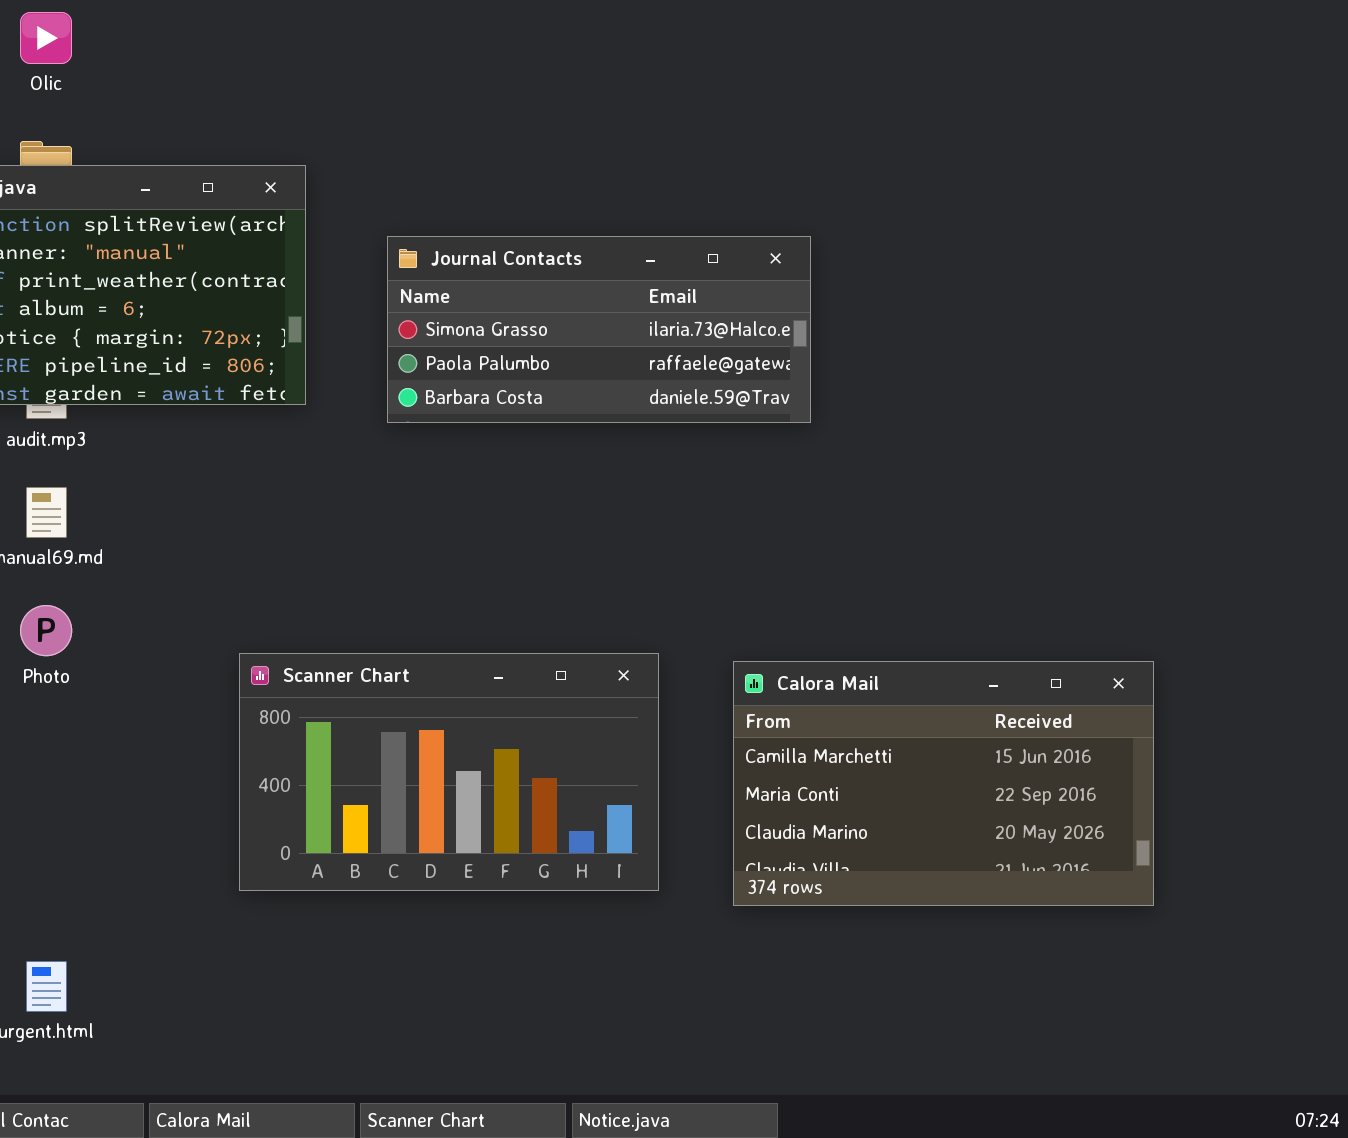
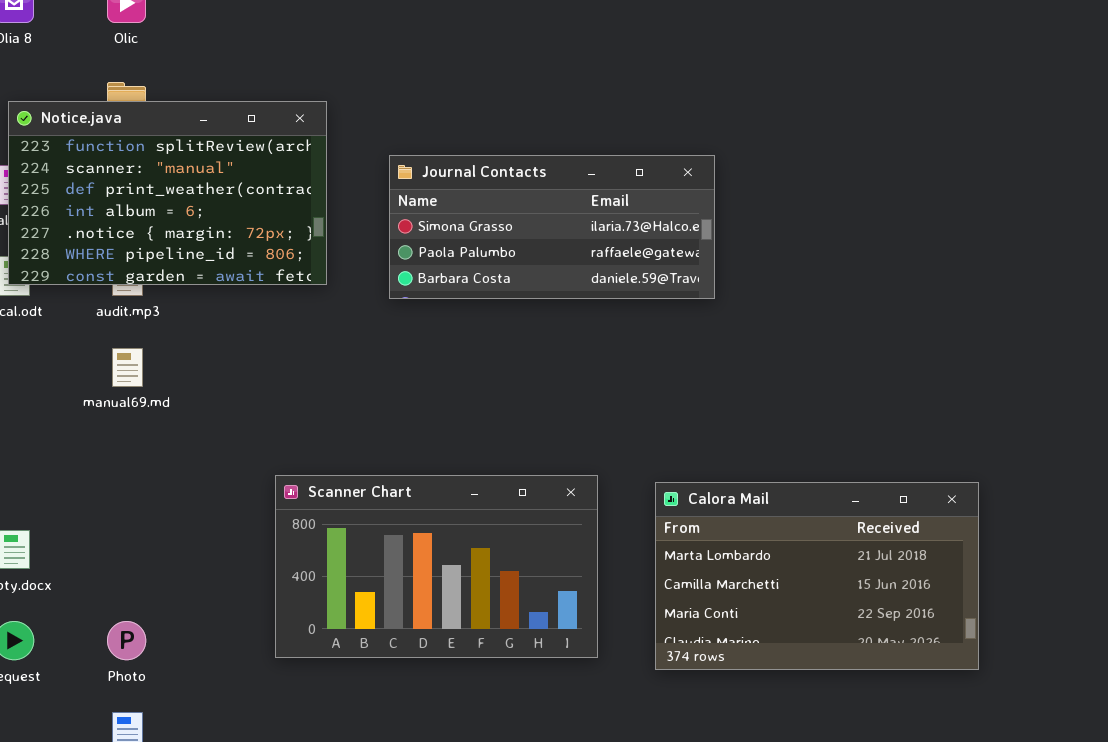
Photo: [20,605,72,656] -> [107,621,146,660], moved
Calora Mail: [733,661,1154,906] -> [655,482,979,670], scrolled up 1 row

